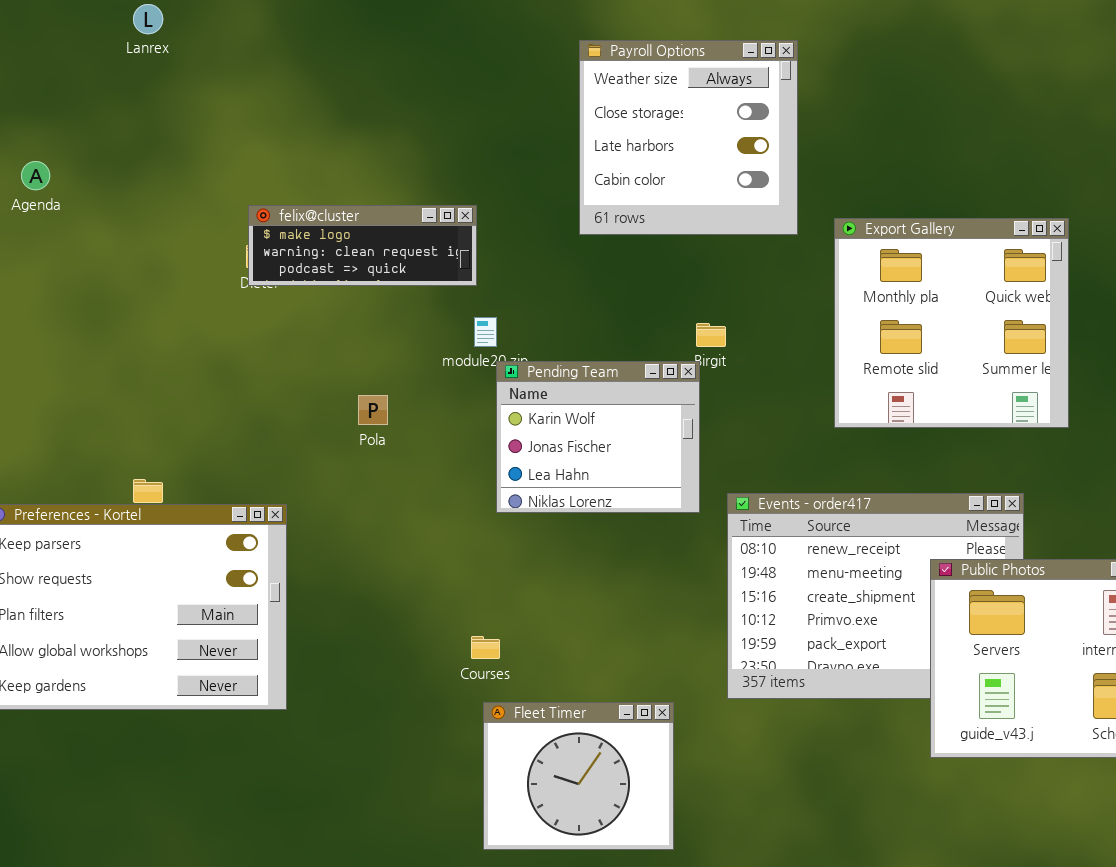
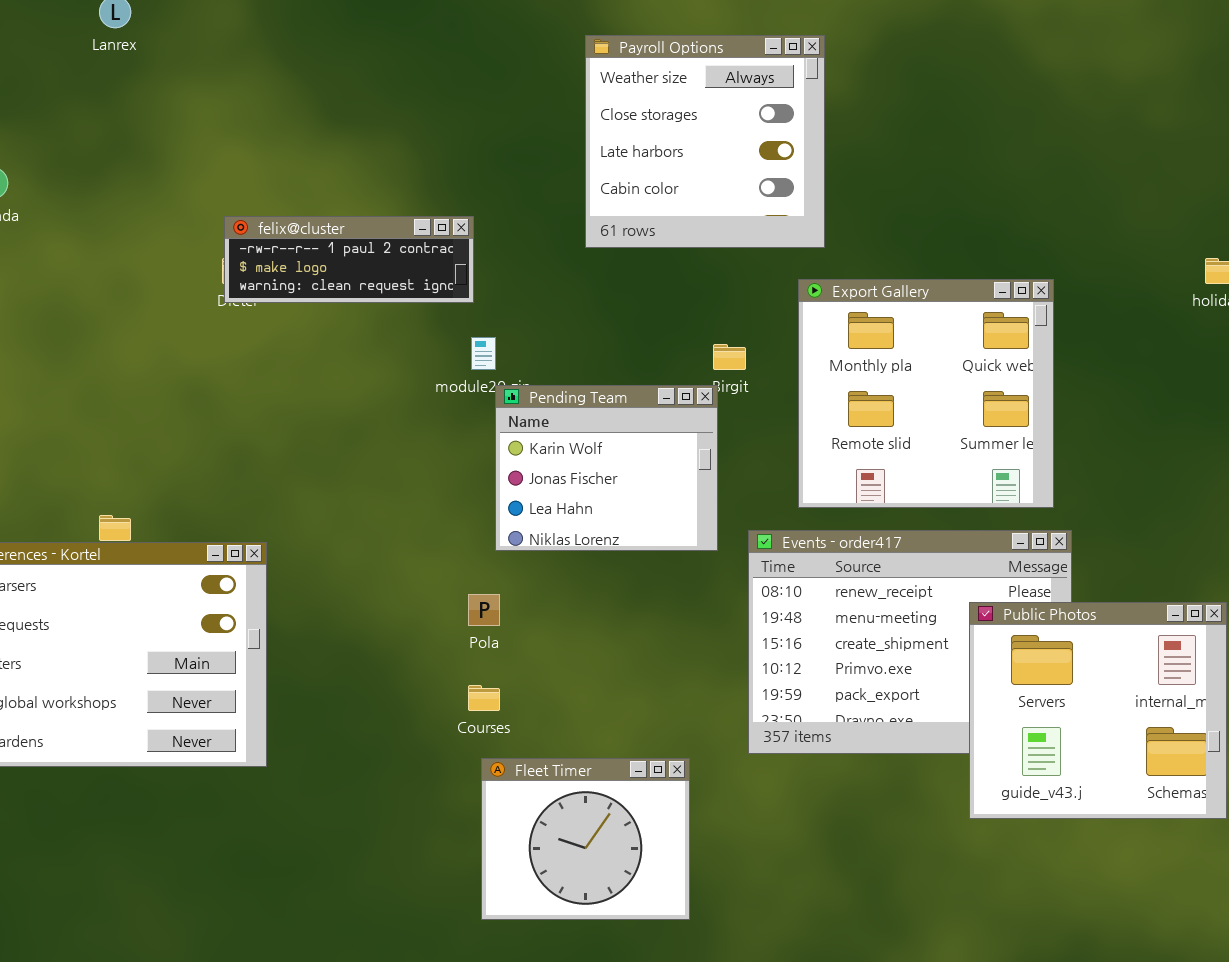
felix@cluster: [248,205,477,286] -> [224,216,474,303], scrolled up 1 row
Export Gallery: [834,218,1069,428] -> [798,279,1054,508], moved
Pola: [358,395,388,425] -> [468,594,500,626], moved

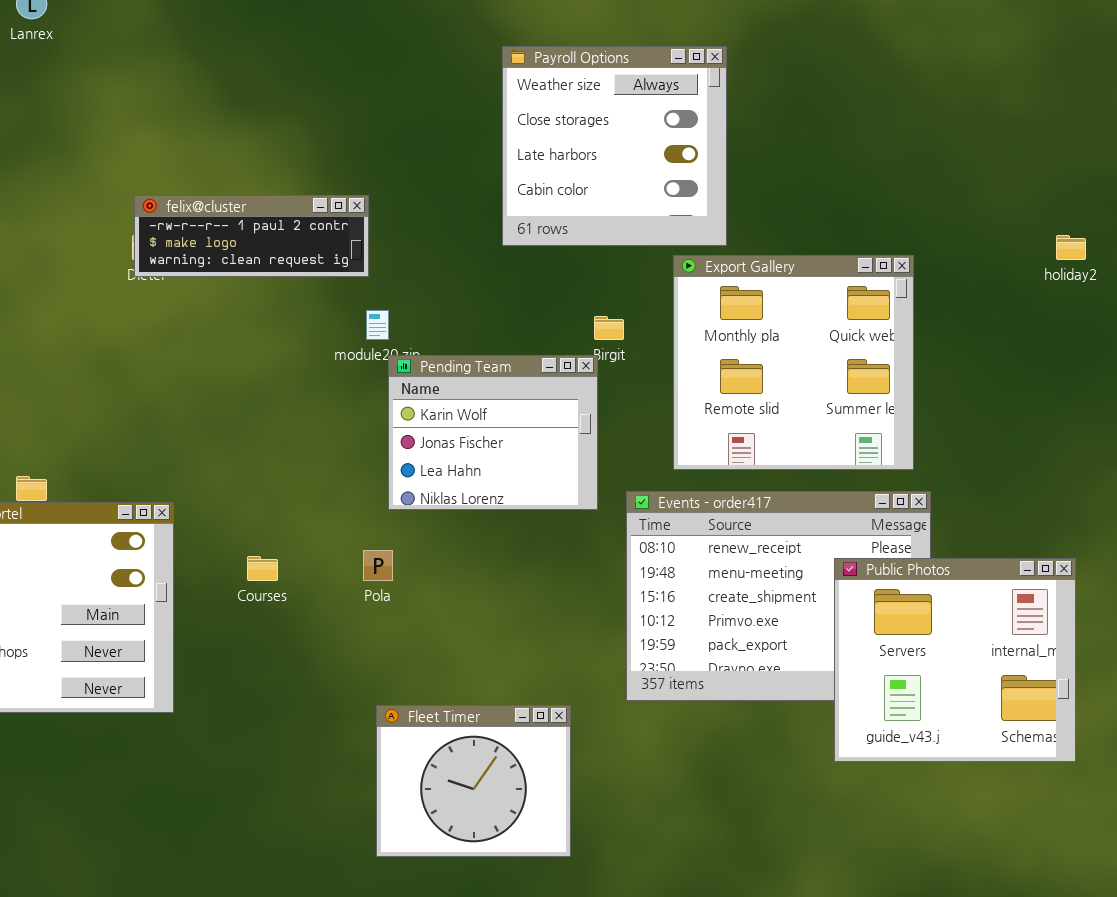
Payroll Options: [585,35,825,248] -> [502,46,727,246], moved
Courses: [468,685,500,711] -> [247,556,278,581], moved

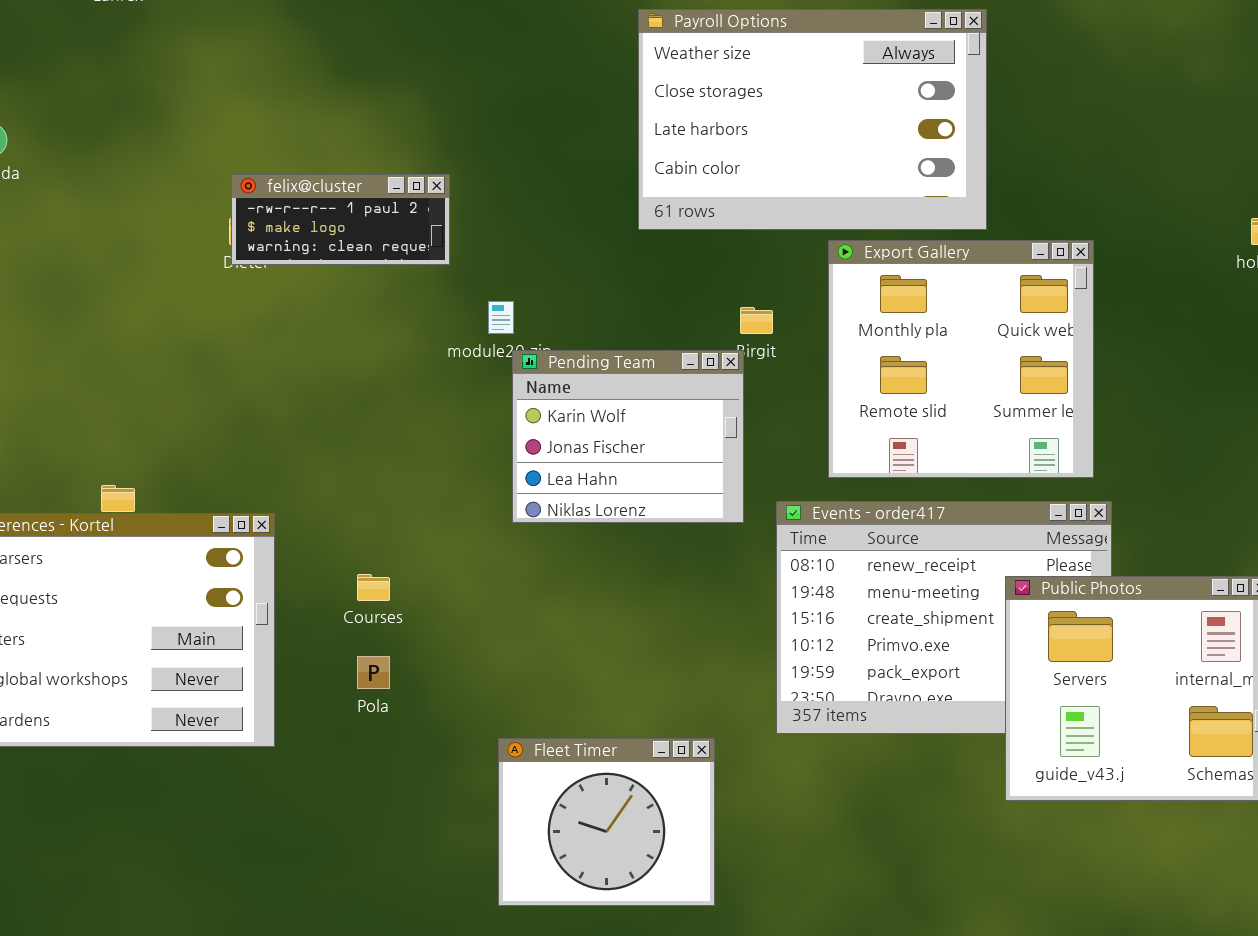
Payroll Options: [502,46,727,246] -> [638,9,987,230], resized
felix@cluster: [134,195,369,277] -> [231,174,450,265], resized
Pola: [363,550,393,581] -> [357,656,390,689], moved

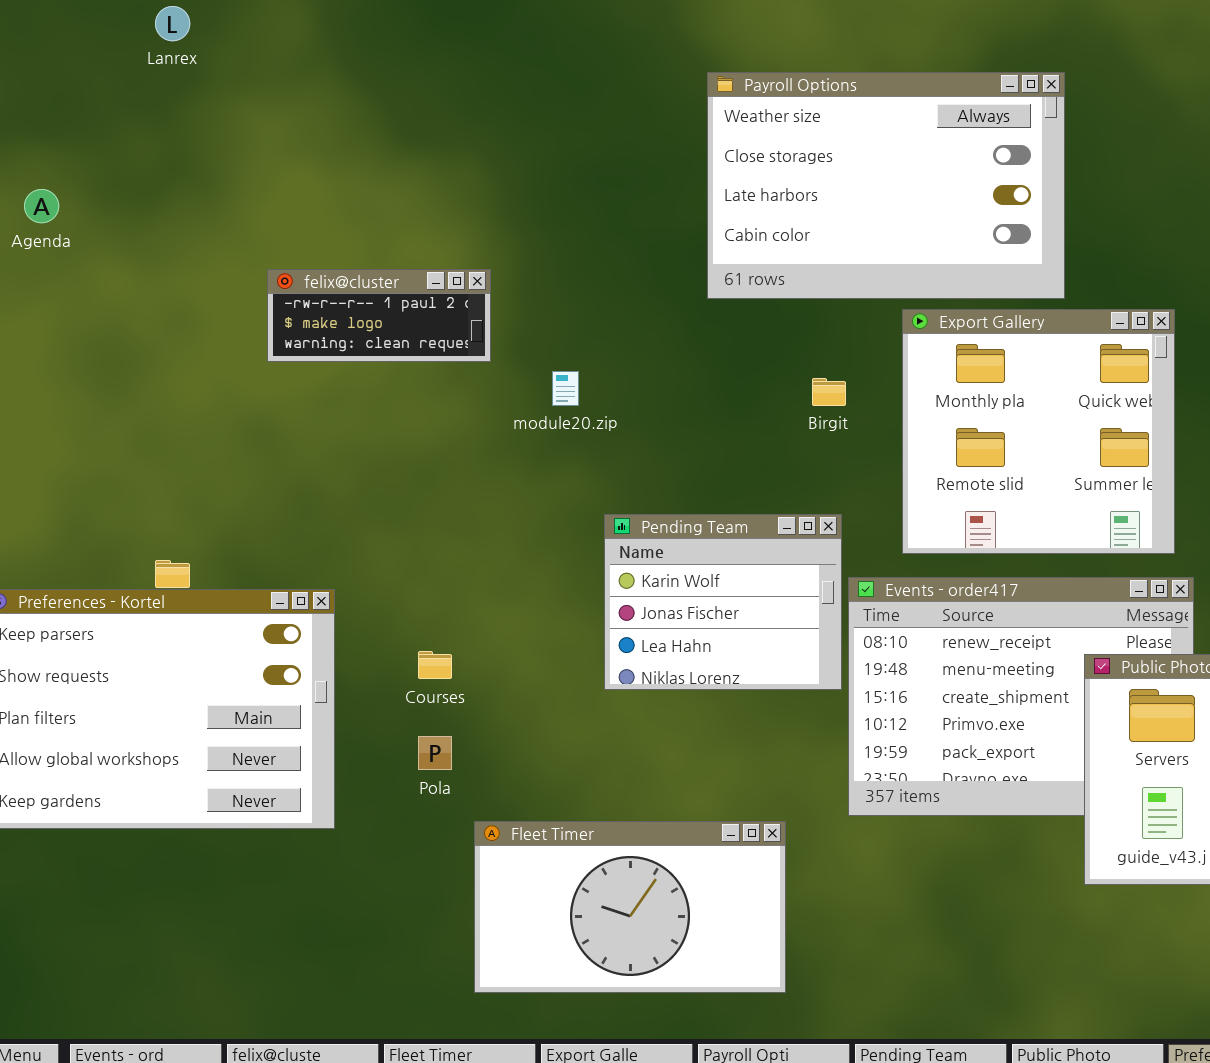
felix@cluster: [231,174,450,265] -> [267,269,491,362], moved
Pending Team: [512,350,744,523] -> [604,514,842,690], moved
Fleet Timer: [498,738,715,906] -> [474,821,786,993], resized

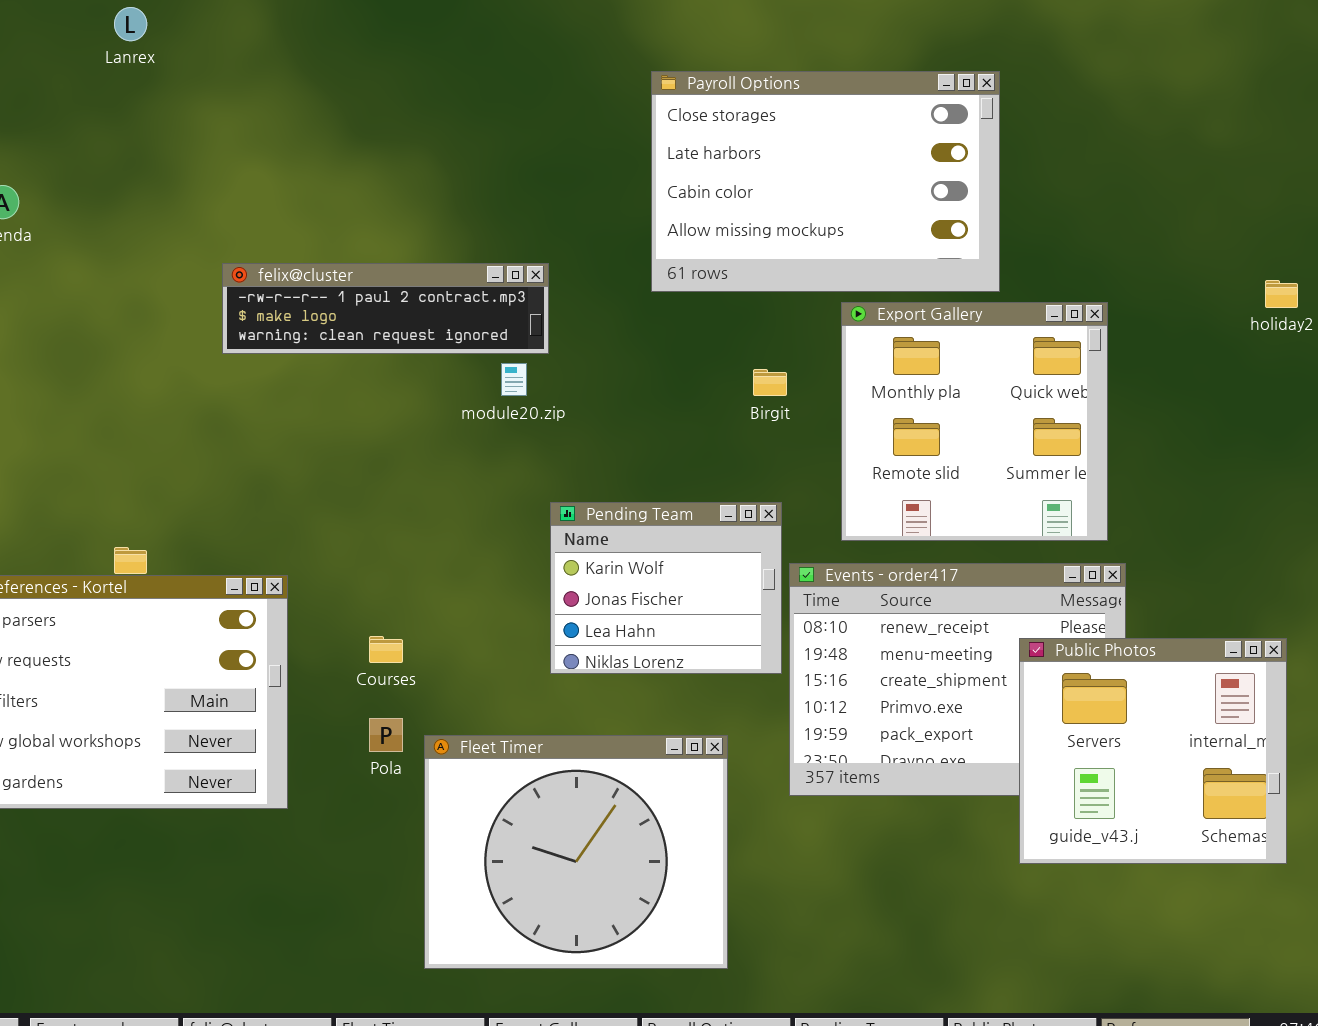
Payroll Options: [707,72,1065,299] -> [651,71,1000,292], scrolled down 1 row
felix@cluster: [267,269,491,362] -> [222,263,549,354], resized
Fleet Timer: [474,821,786,993] -> [424,735,728,969], resized

